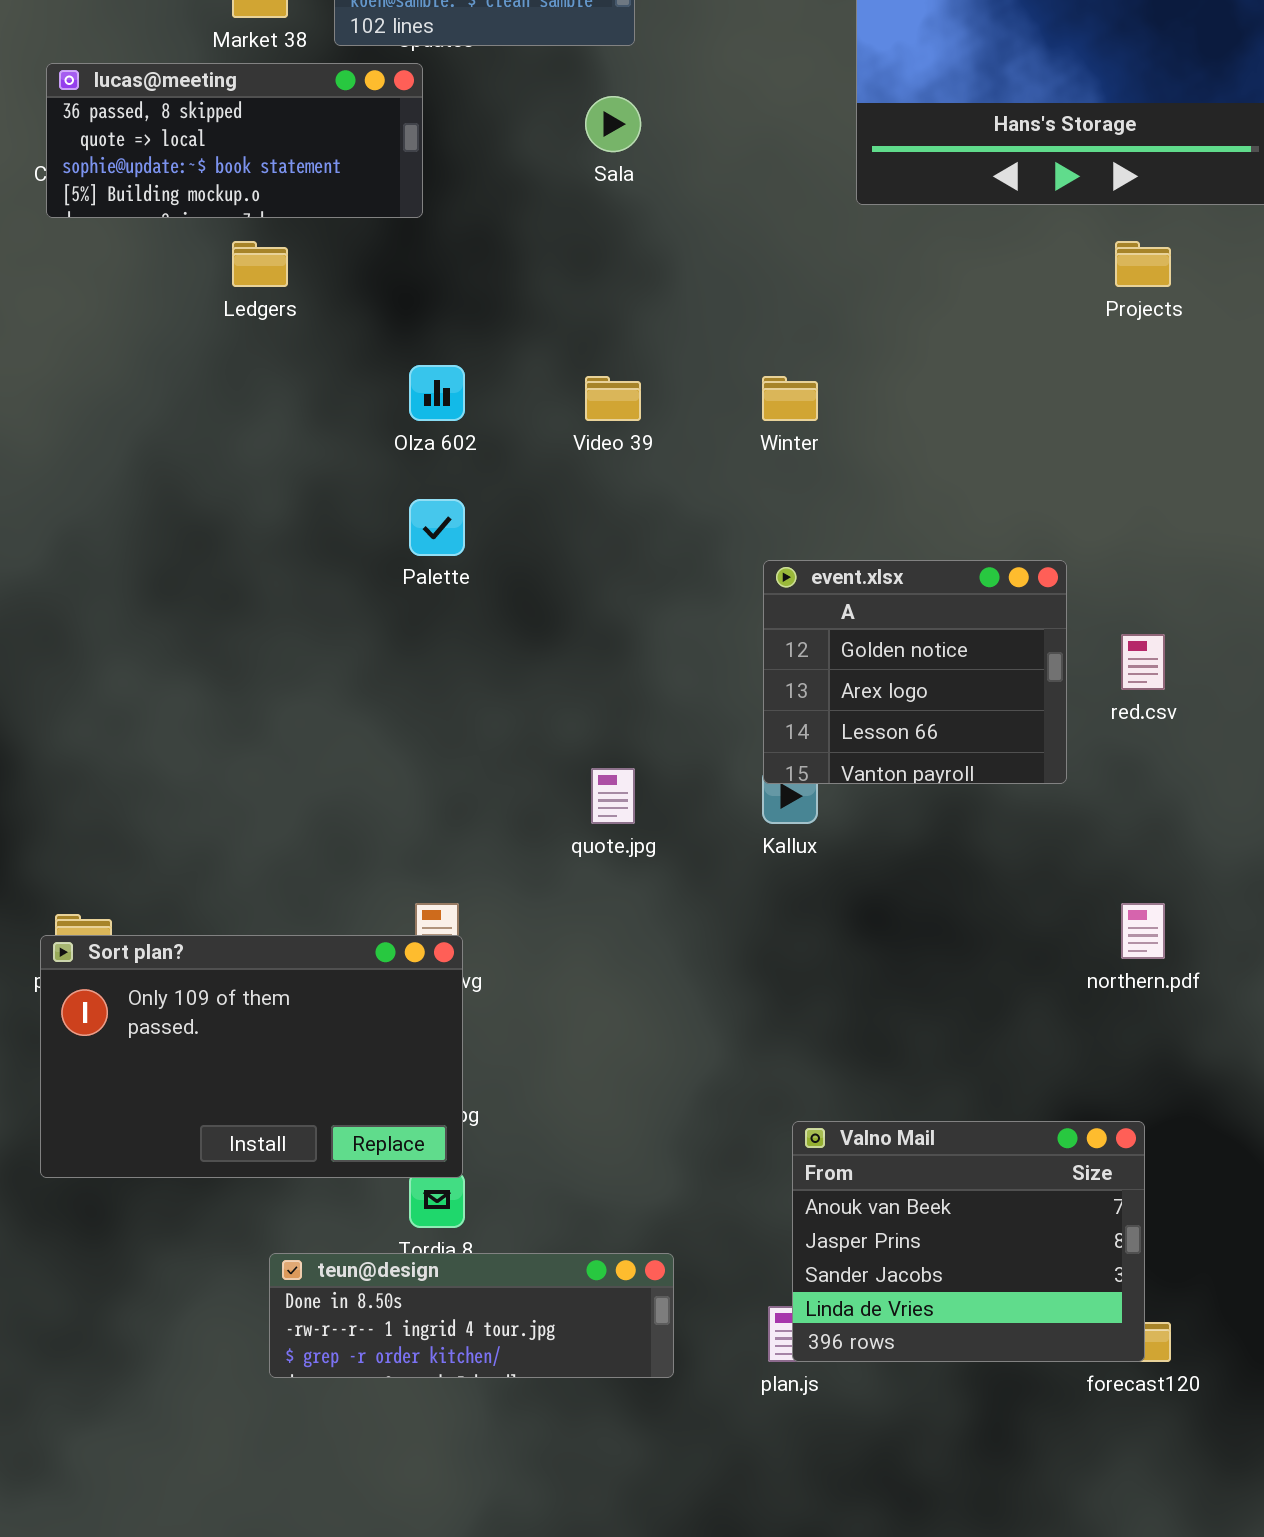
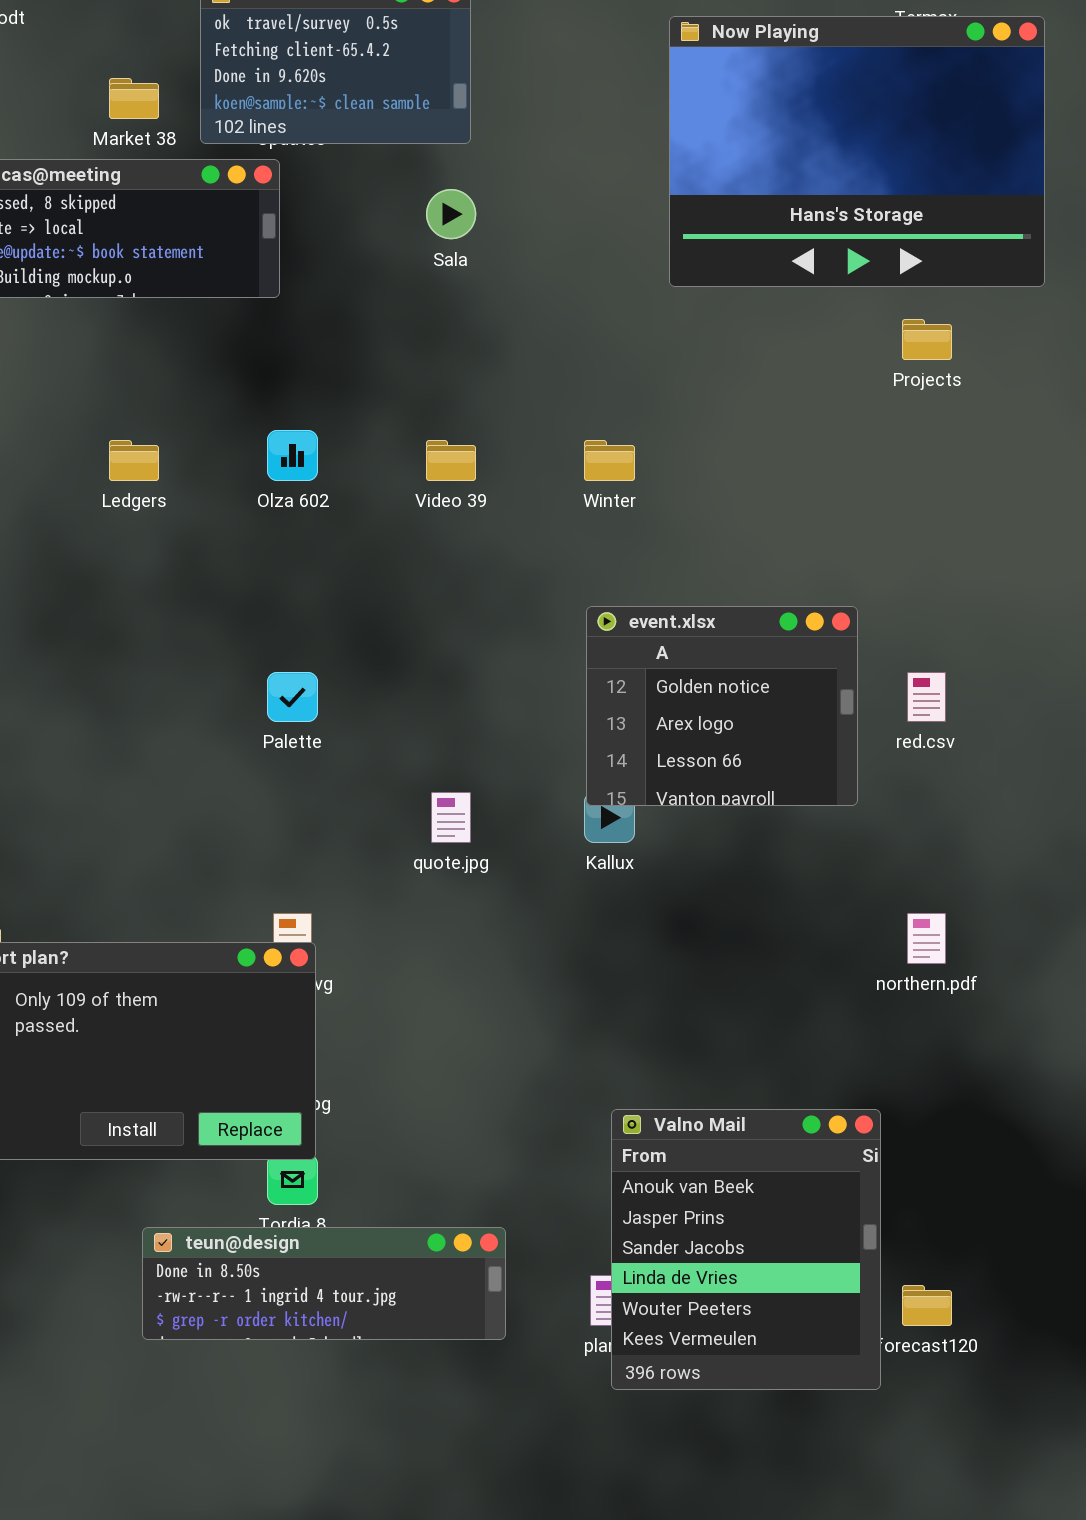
Ledgers: [232,241,288,287] -> [109,440,159,481], moved
Palette: [409,499,465,556] -> [267,672,318,722], moved
Valno Mail: [792,1121,1145,1362] -> [611,1109,881,1390], resized

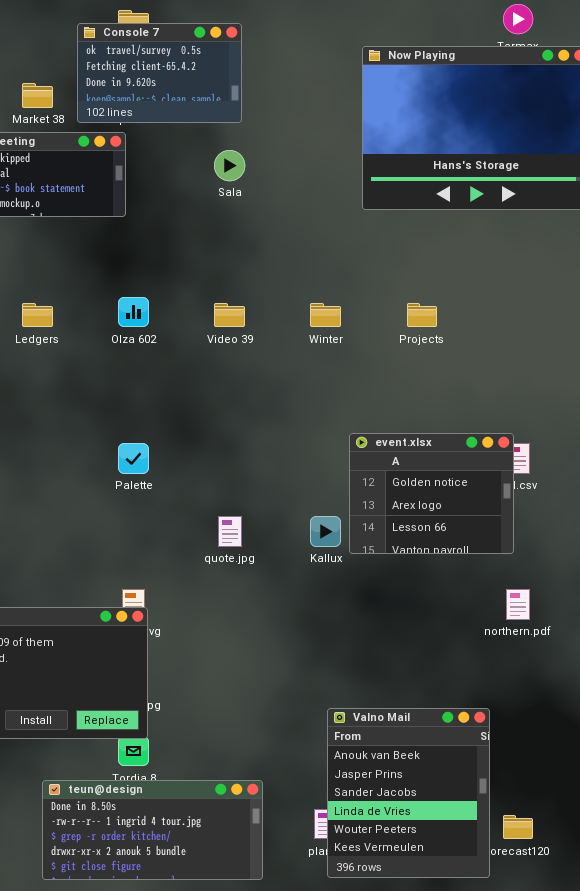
Projects: [902,319,952,360] -> [407,303,437,327], moved
event.xlsx: [586,606,858,806] -> [349,433,514,554], moved
teun@design: [142,1227,506,1340] -> [42,780,263,880], resized

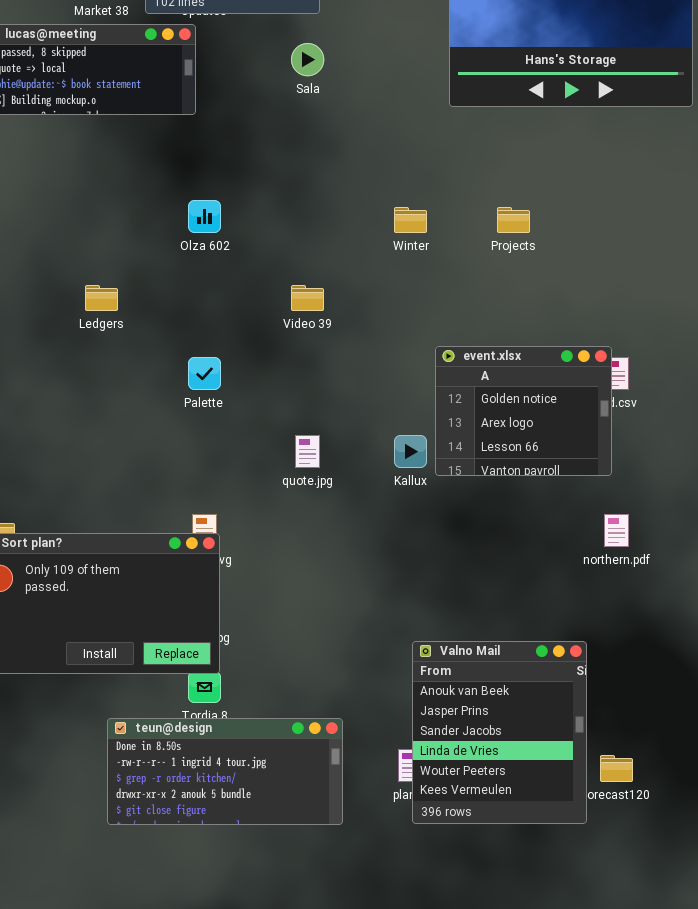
Ledgers: [22,303,53,327] -> [85,285,118,311], moved
Video 39: [214,303,245,327] -> [291,285,324,311], moved

